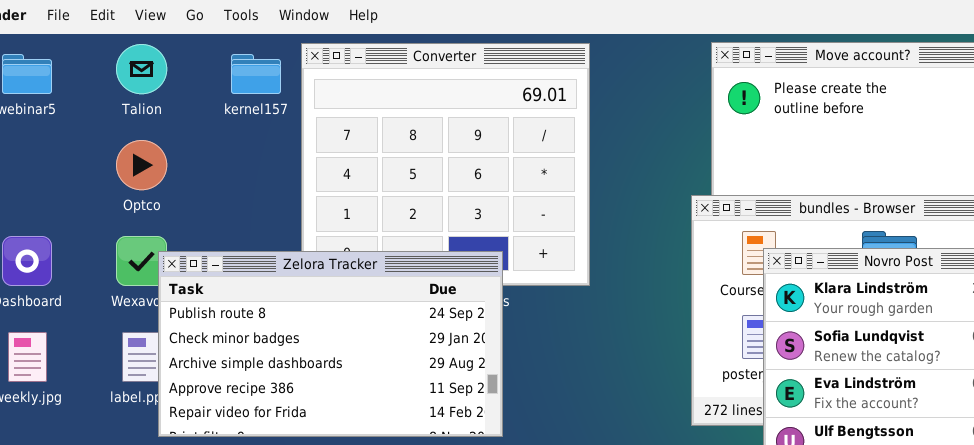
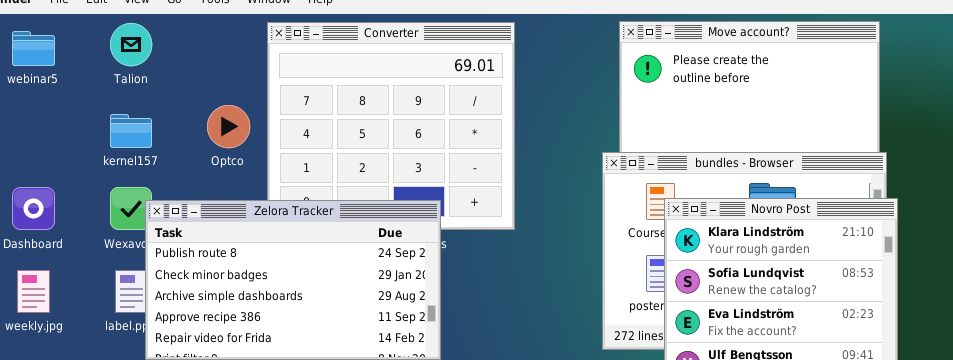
kernel157: [231,54,281,94] -> [110,114,152,148], moved
Optco: [116,140,167,190] -> [207,105,250,148], moved

